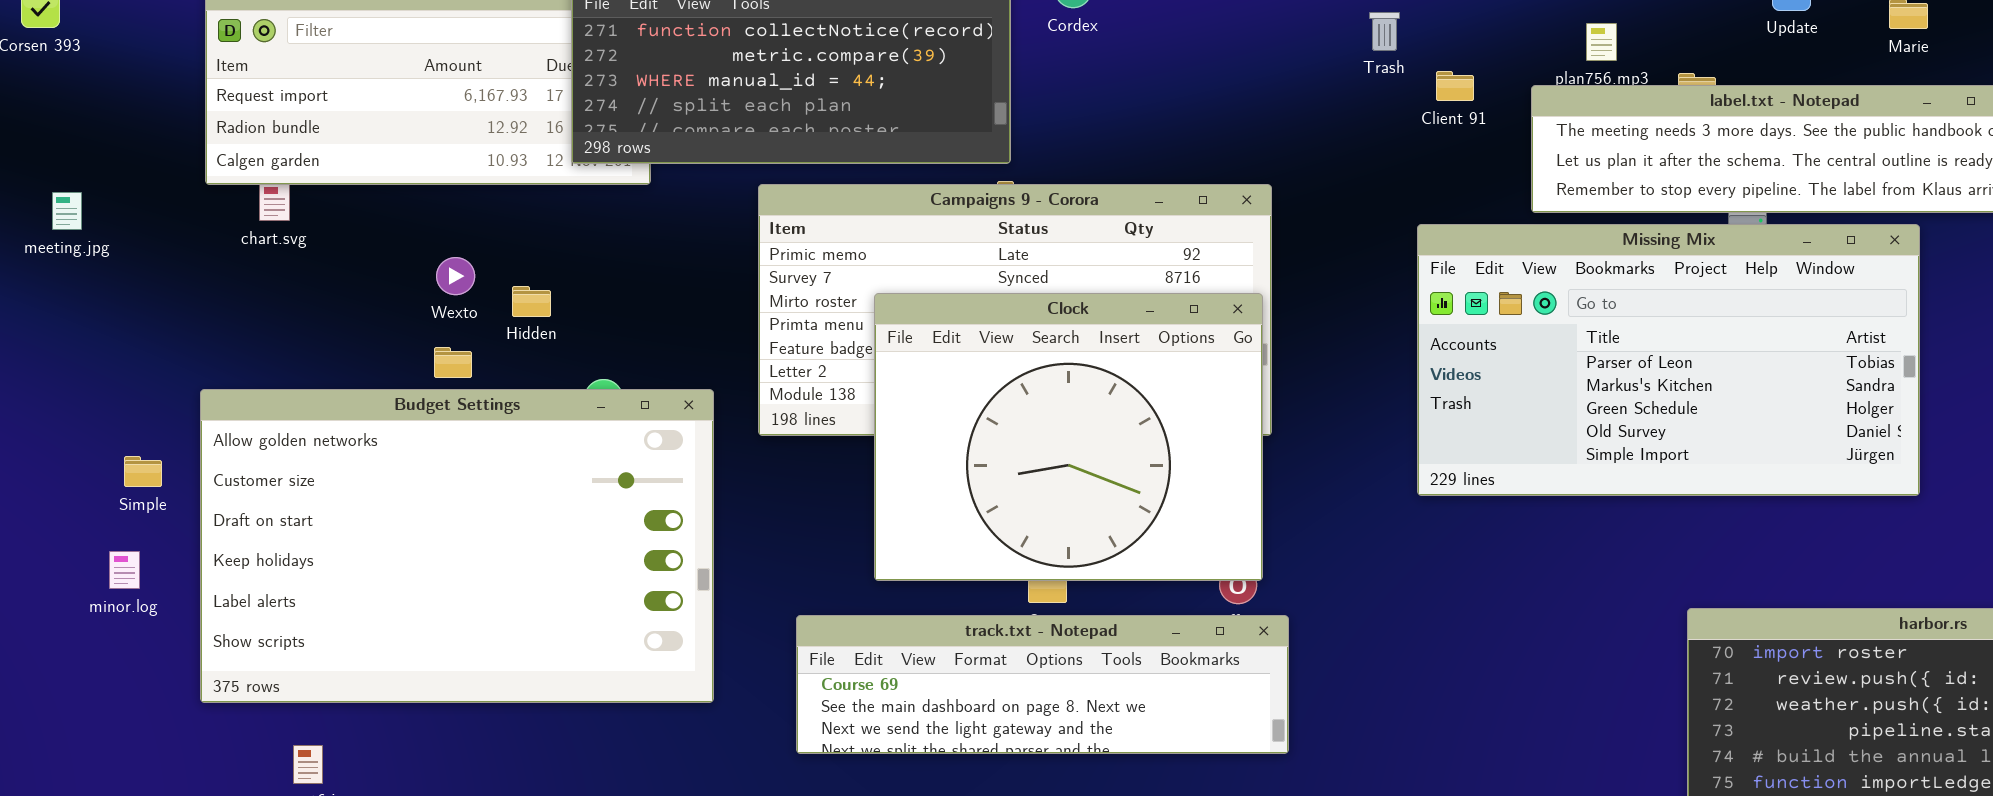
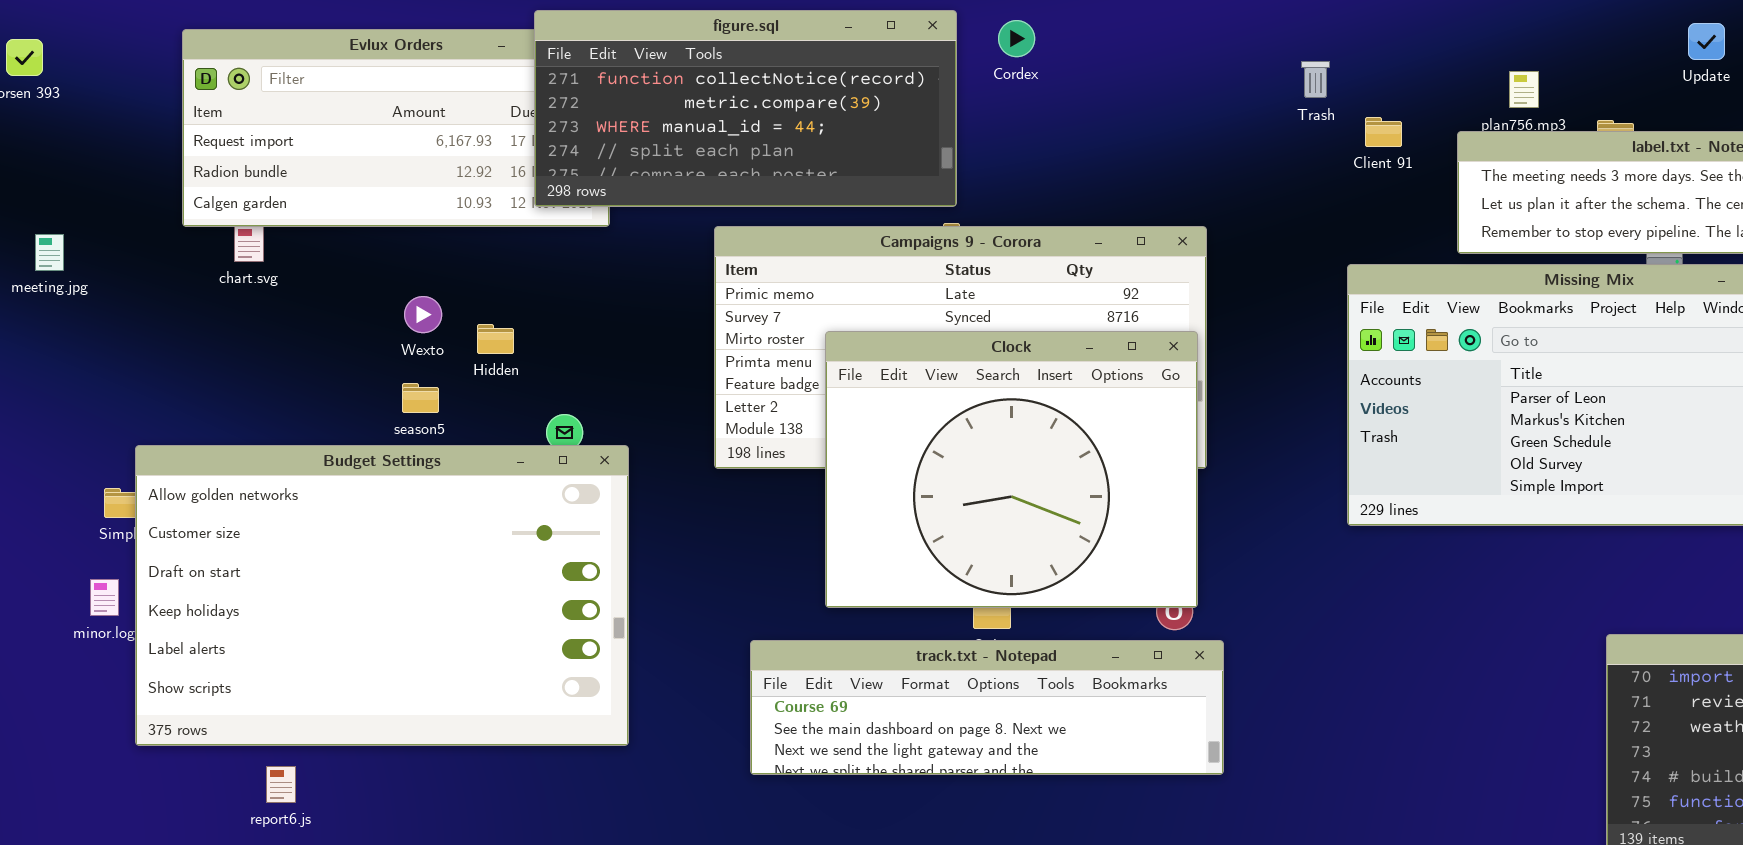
Budget Settings: [200,389,714,703] -> [135,445,629,746], moved

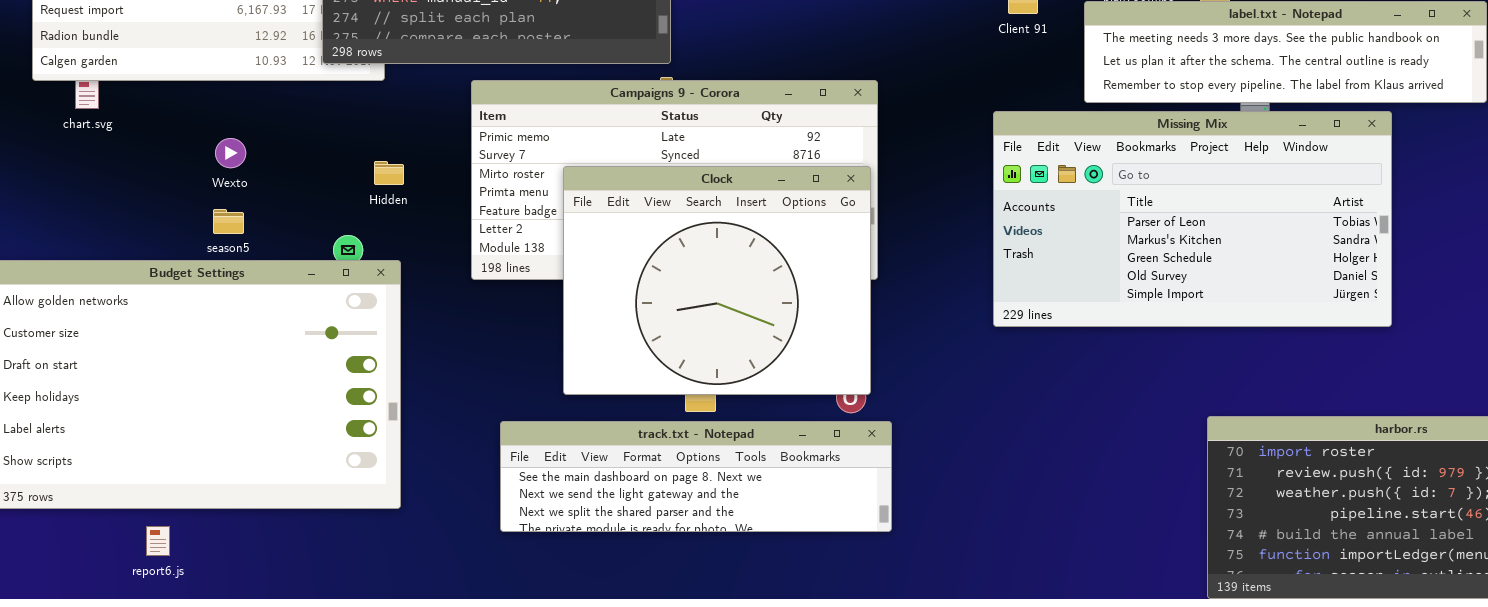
Hidden: [477,324,514,354] -> [374,161,404,185], moved
track.txt - Notepad: [750,640,1224,775] -> [500,421,892,532], scrolled down 1 row
report6.js: [266,766,296,803] -> [146,526,170,556], moved

